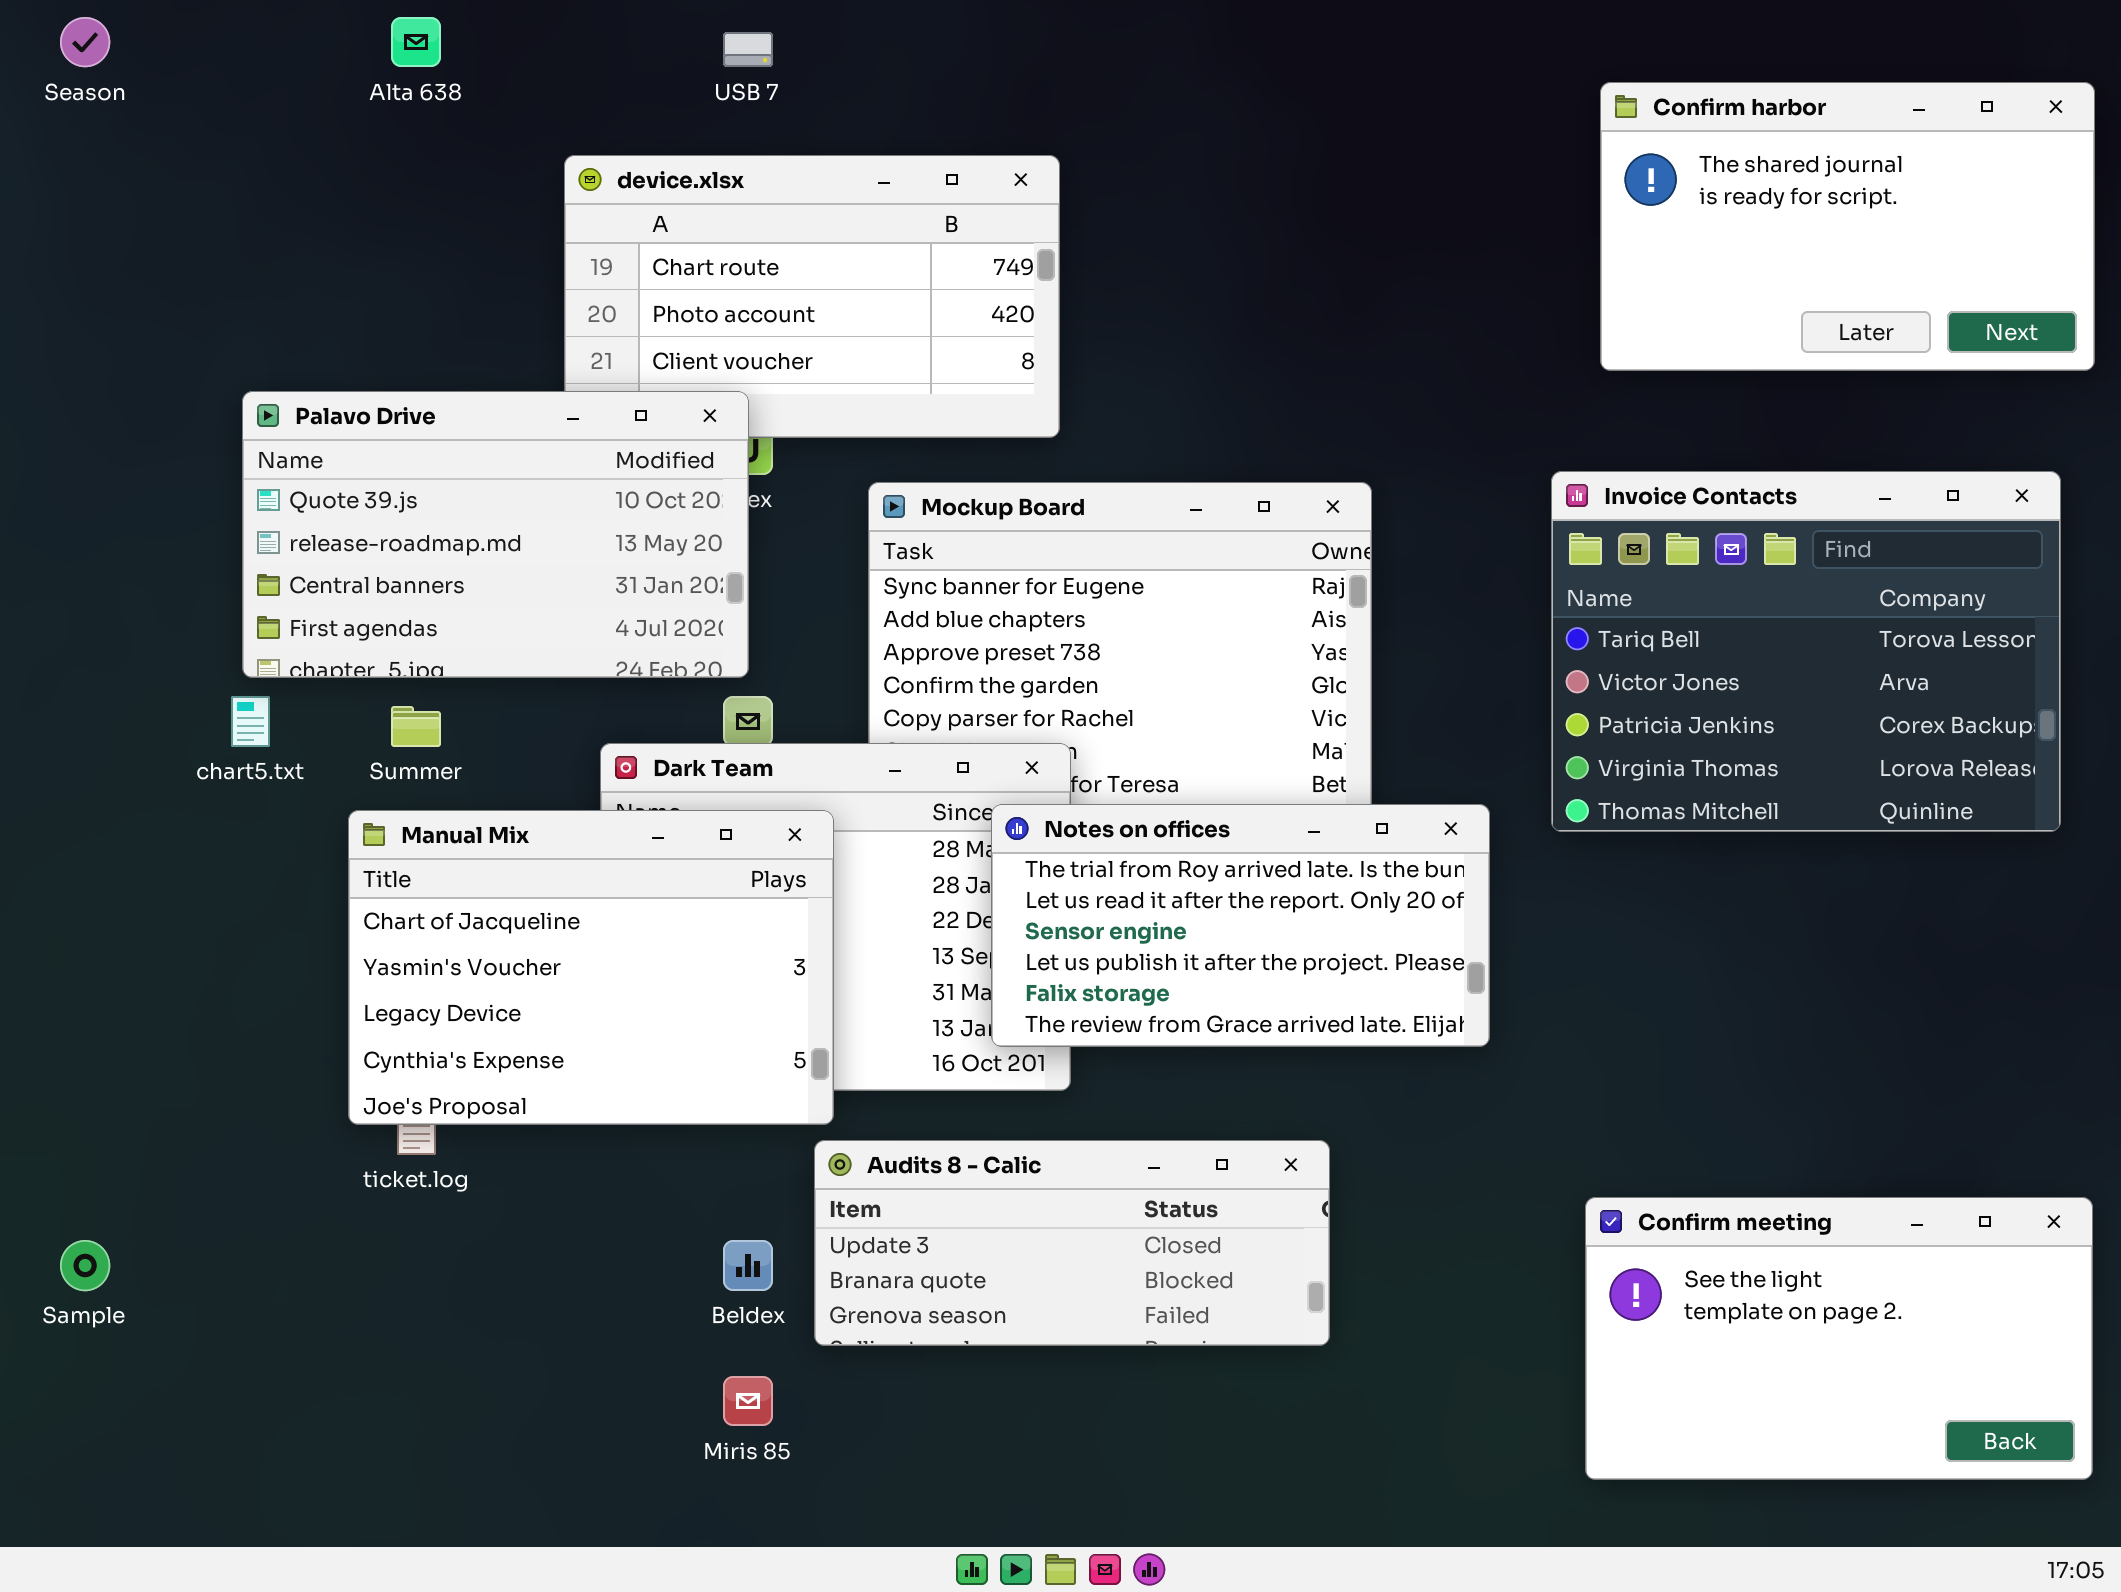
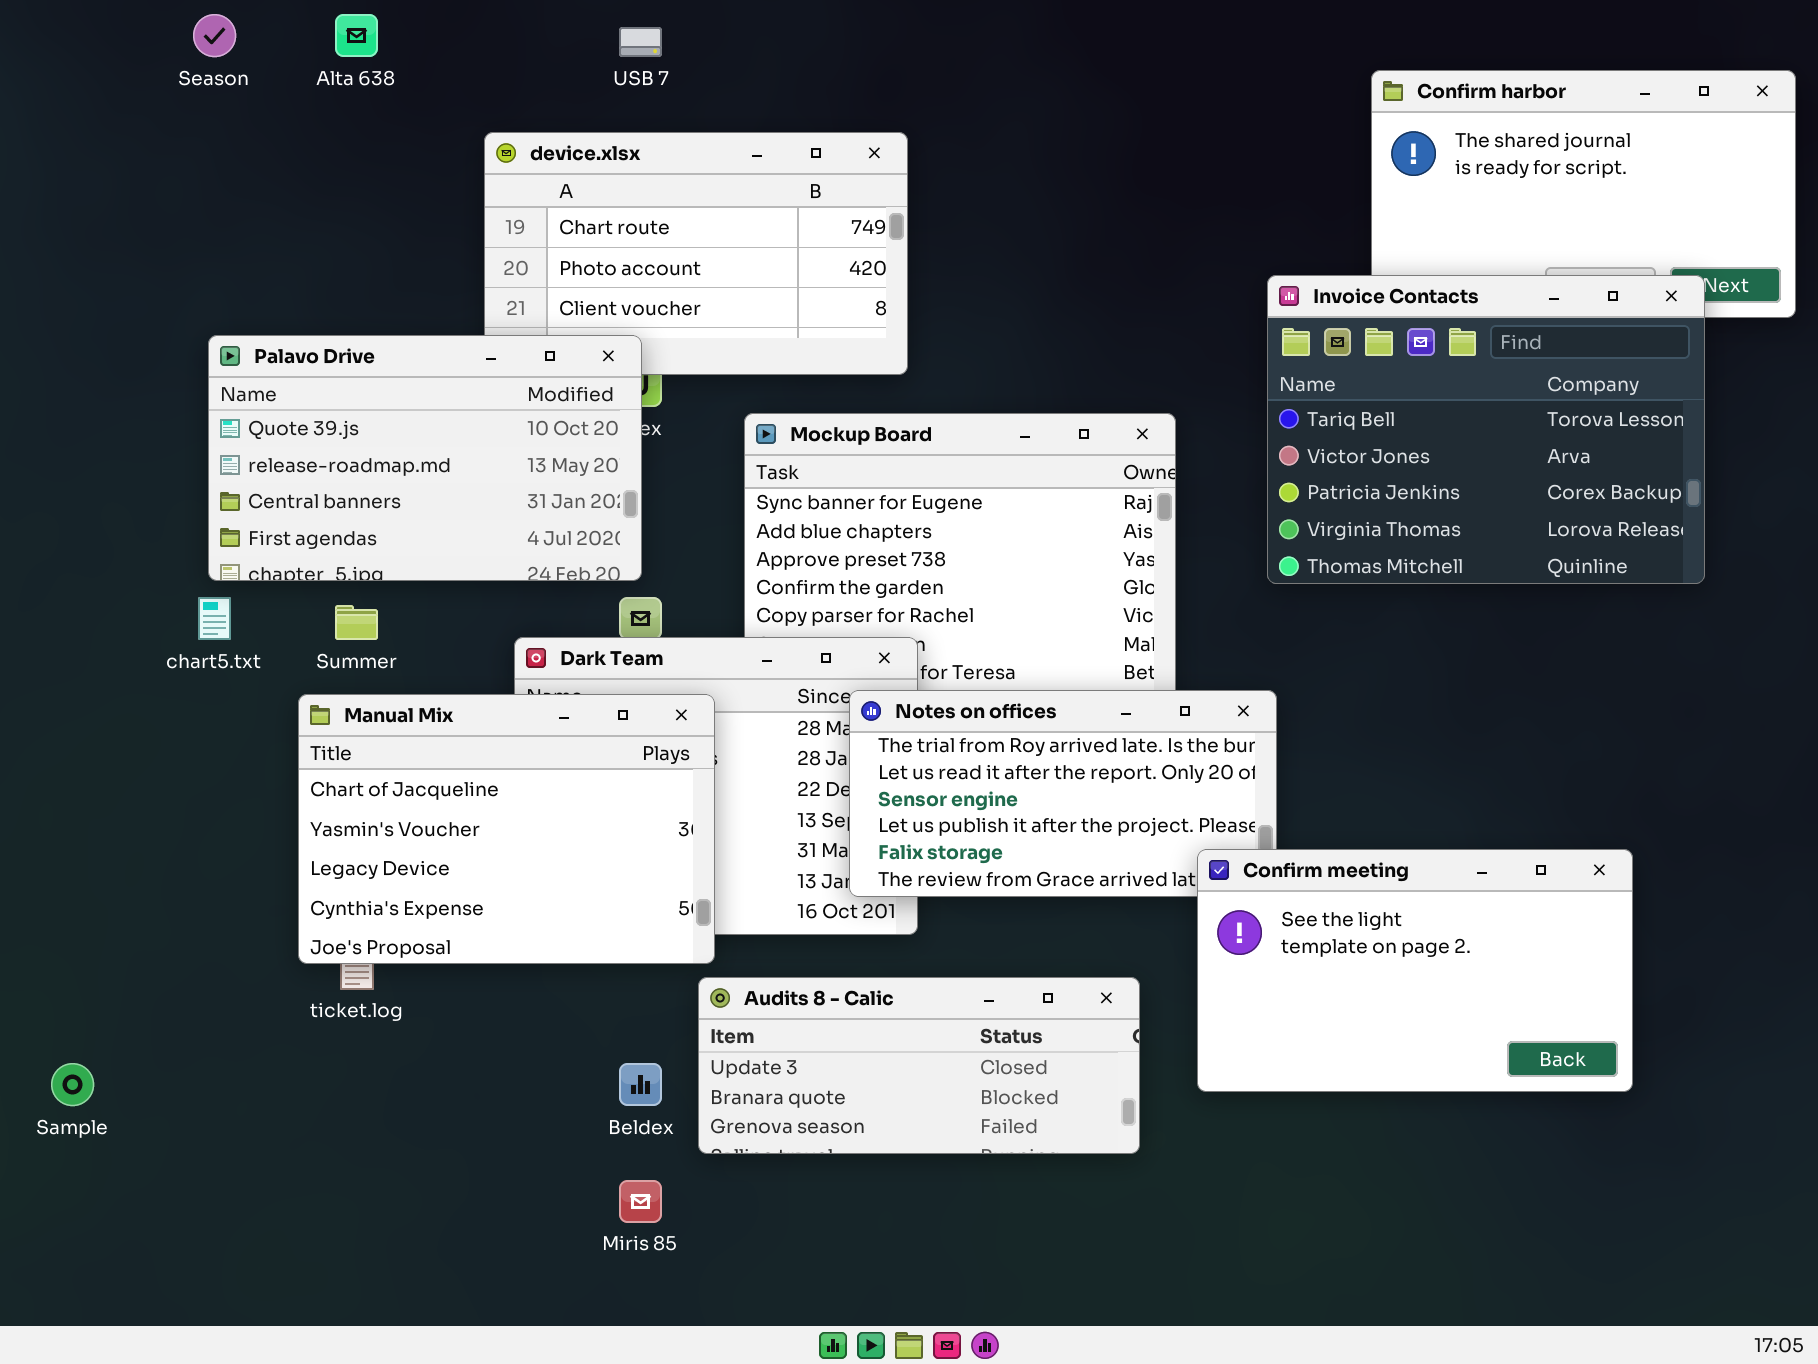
Season: [60,17,110,67] -> [193,14,236,57], moved
Invoice Contacts: [1551,471,2061,832] -> [1267,275,1705,584], moved
Confirm meeting: [1585,1197,2093,1480] -> [1197,849,1633,1092], moved

